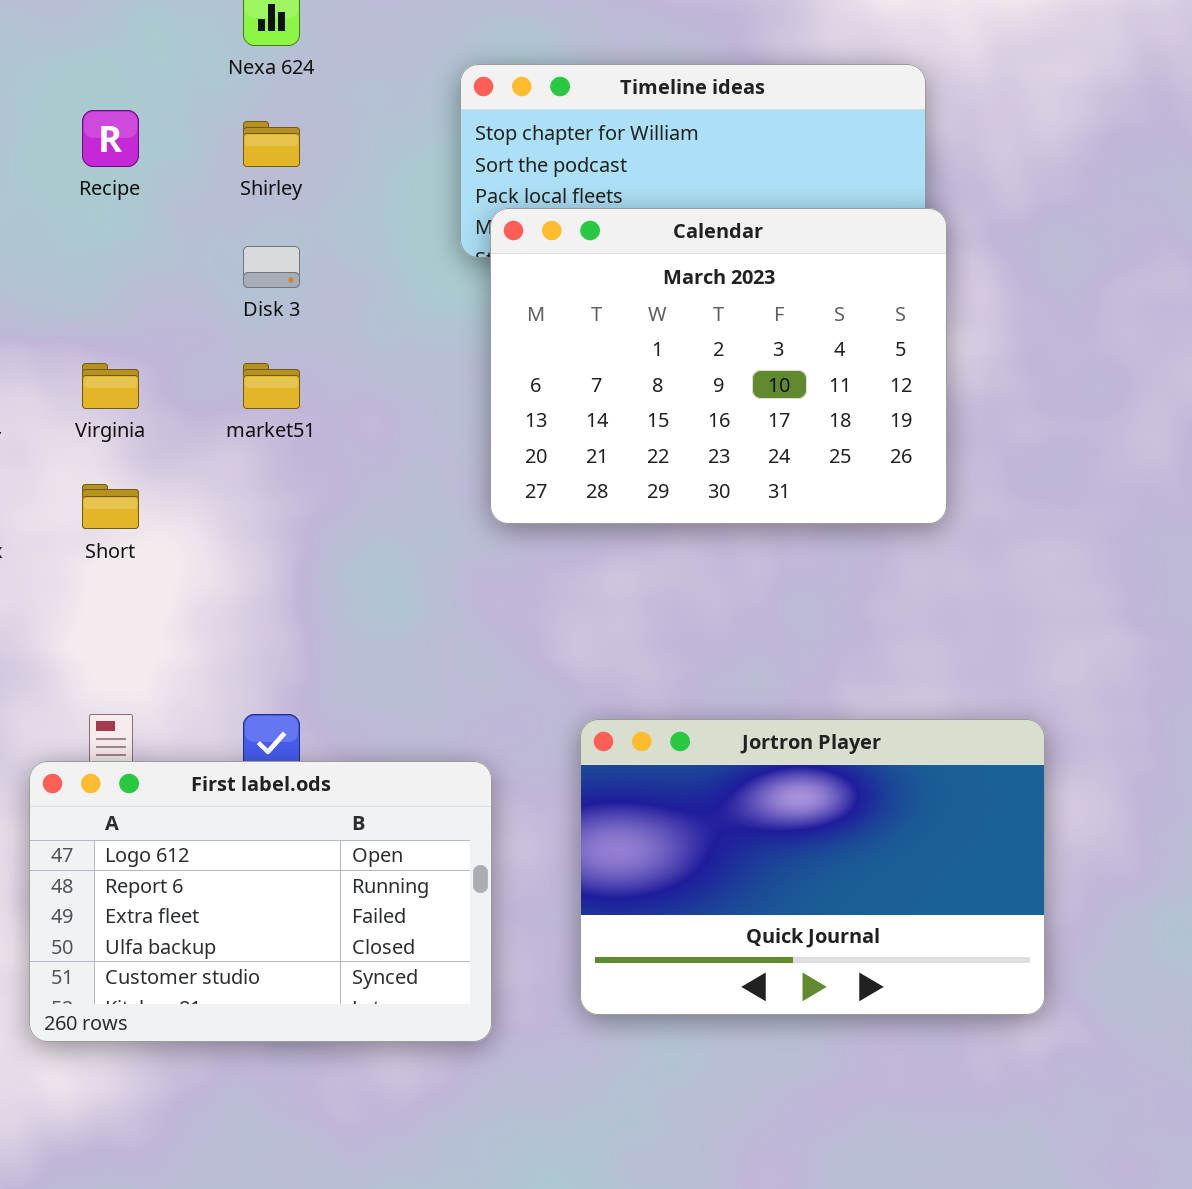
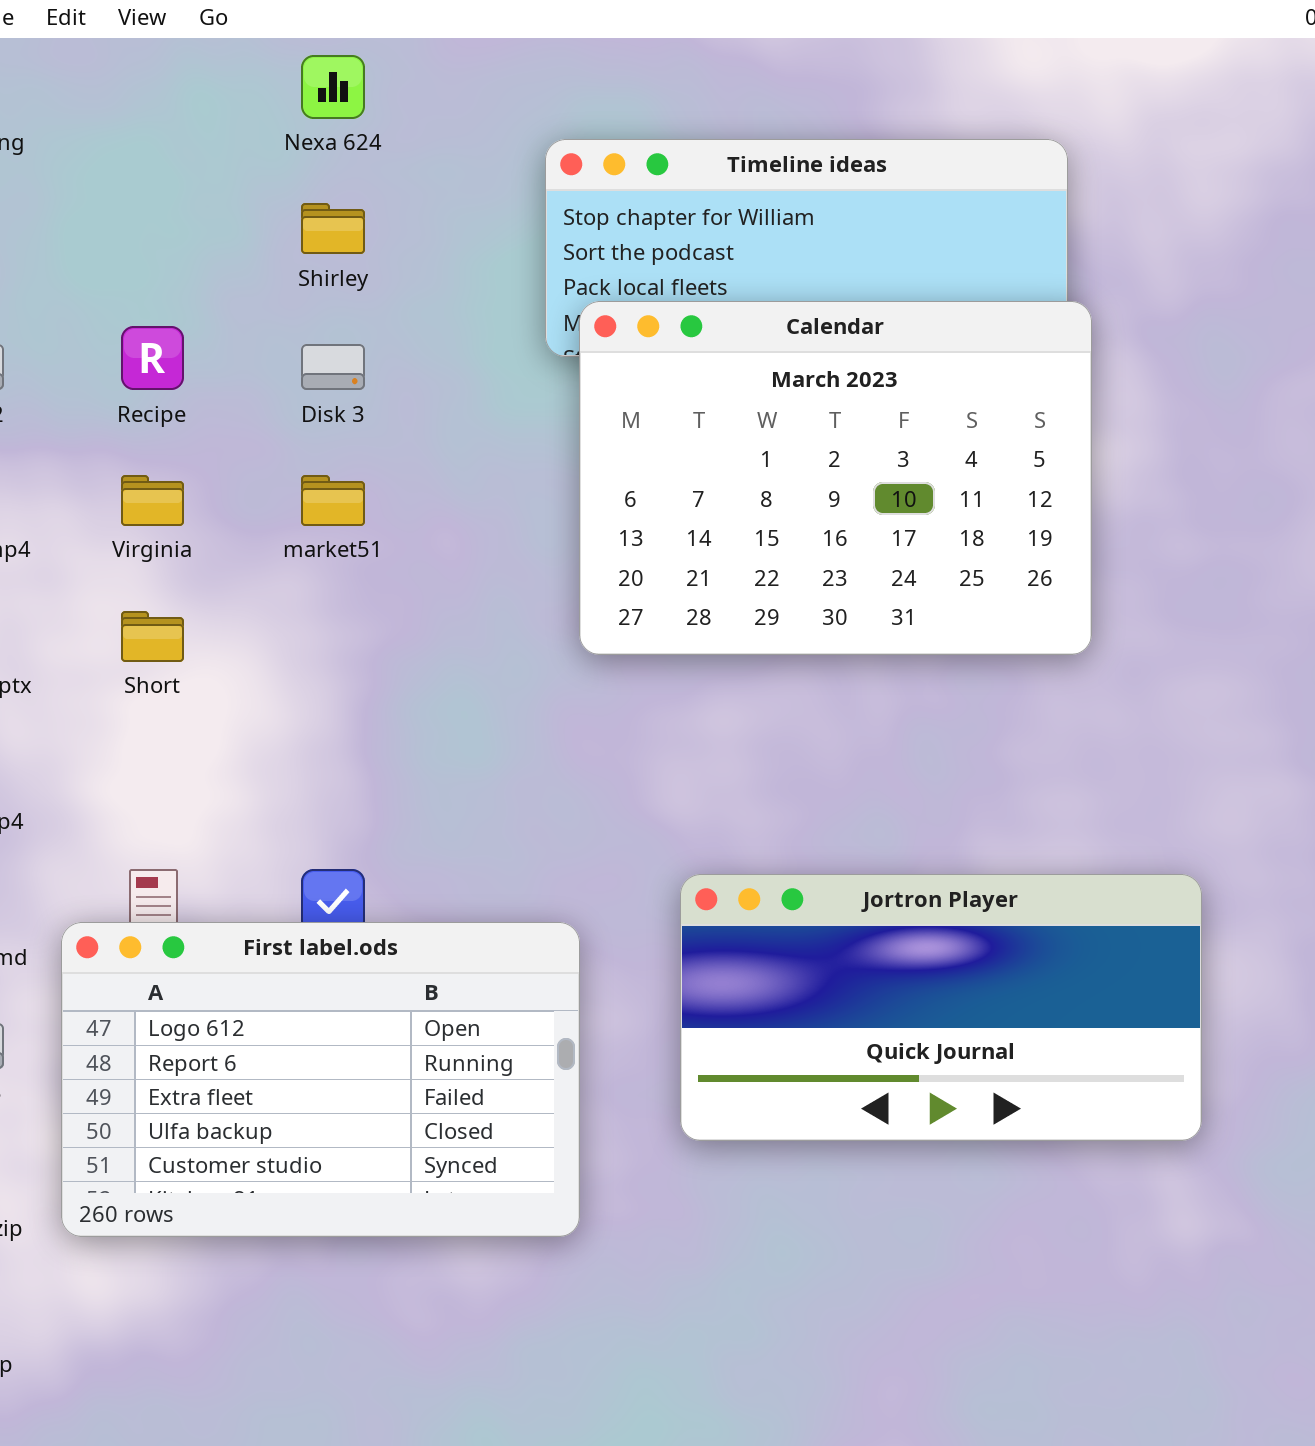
Recipe: [82,110,139,167] -> [121,326,184,390], moved
Jortron Player: [580,719,1045,1015] -> [680,874,1202,1141], resized

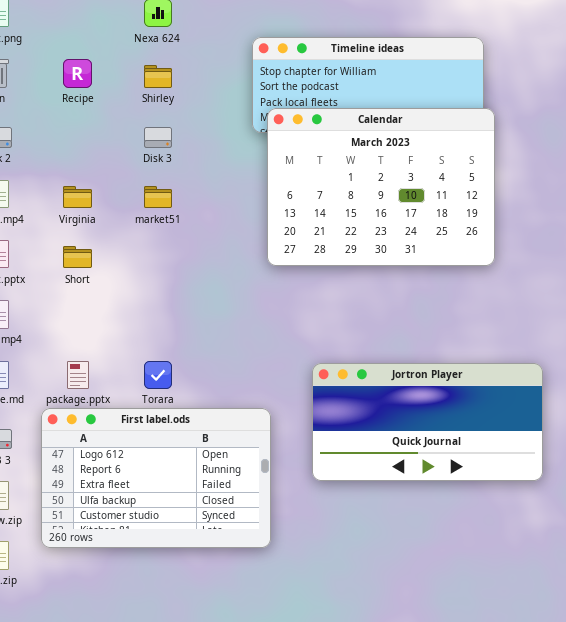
Recipe: [121,326,184,390] -> [63,59,92,88], moved
First label.ods: [61,922,580,1237] -> [41,408,271,548], moved

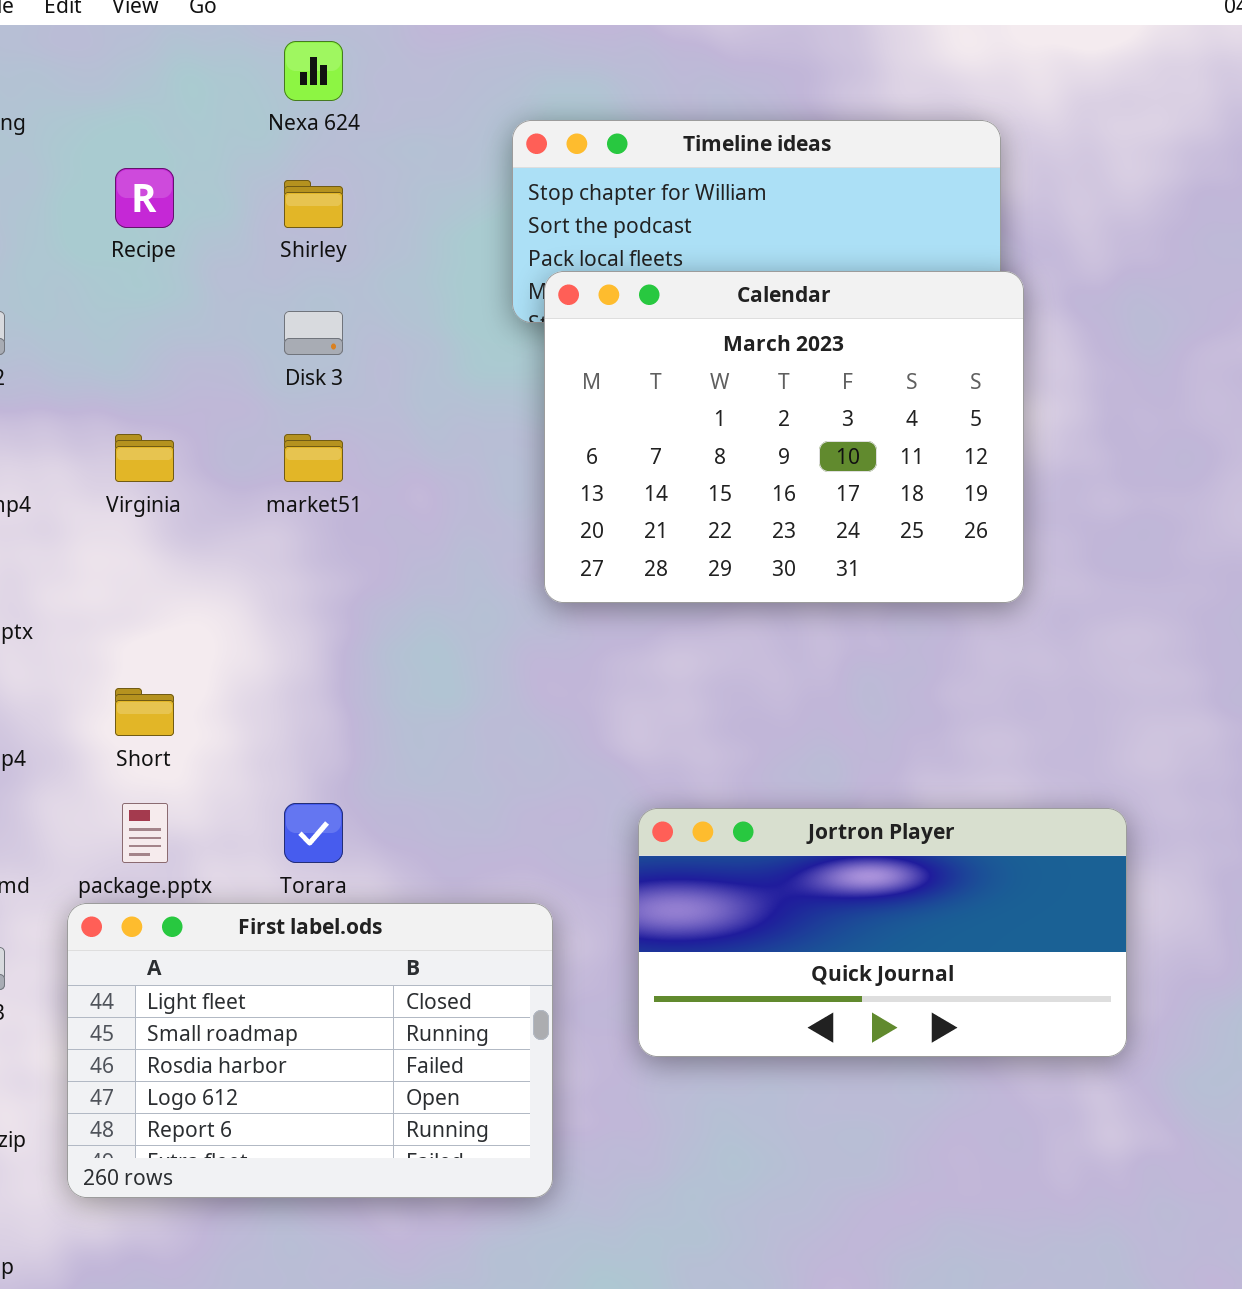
Short: [63,246,92,268] -> [115,688,174,736], moved
First label.ods: [41,408,271,548] -> [67,903,553,1198], scrolled up 3 rows

